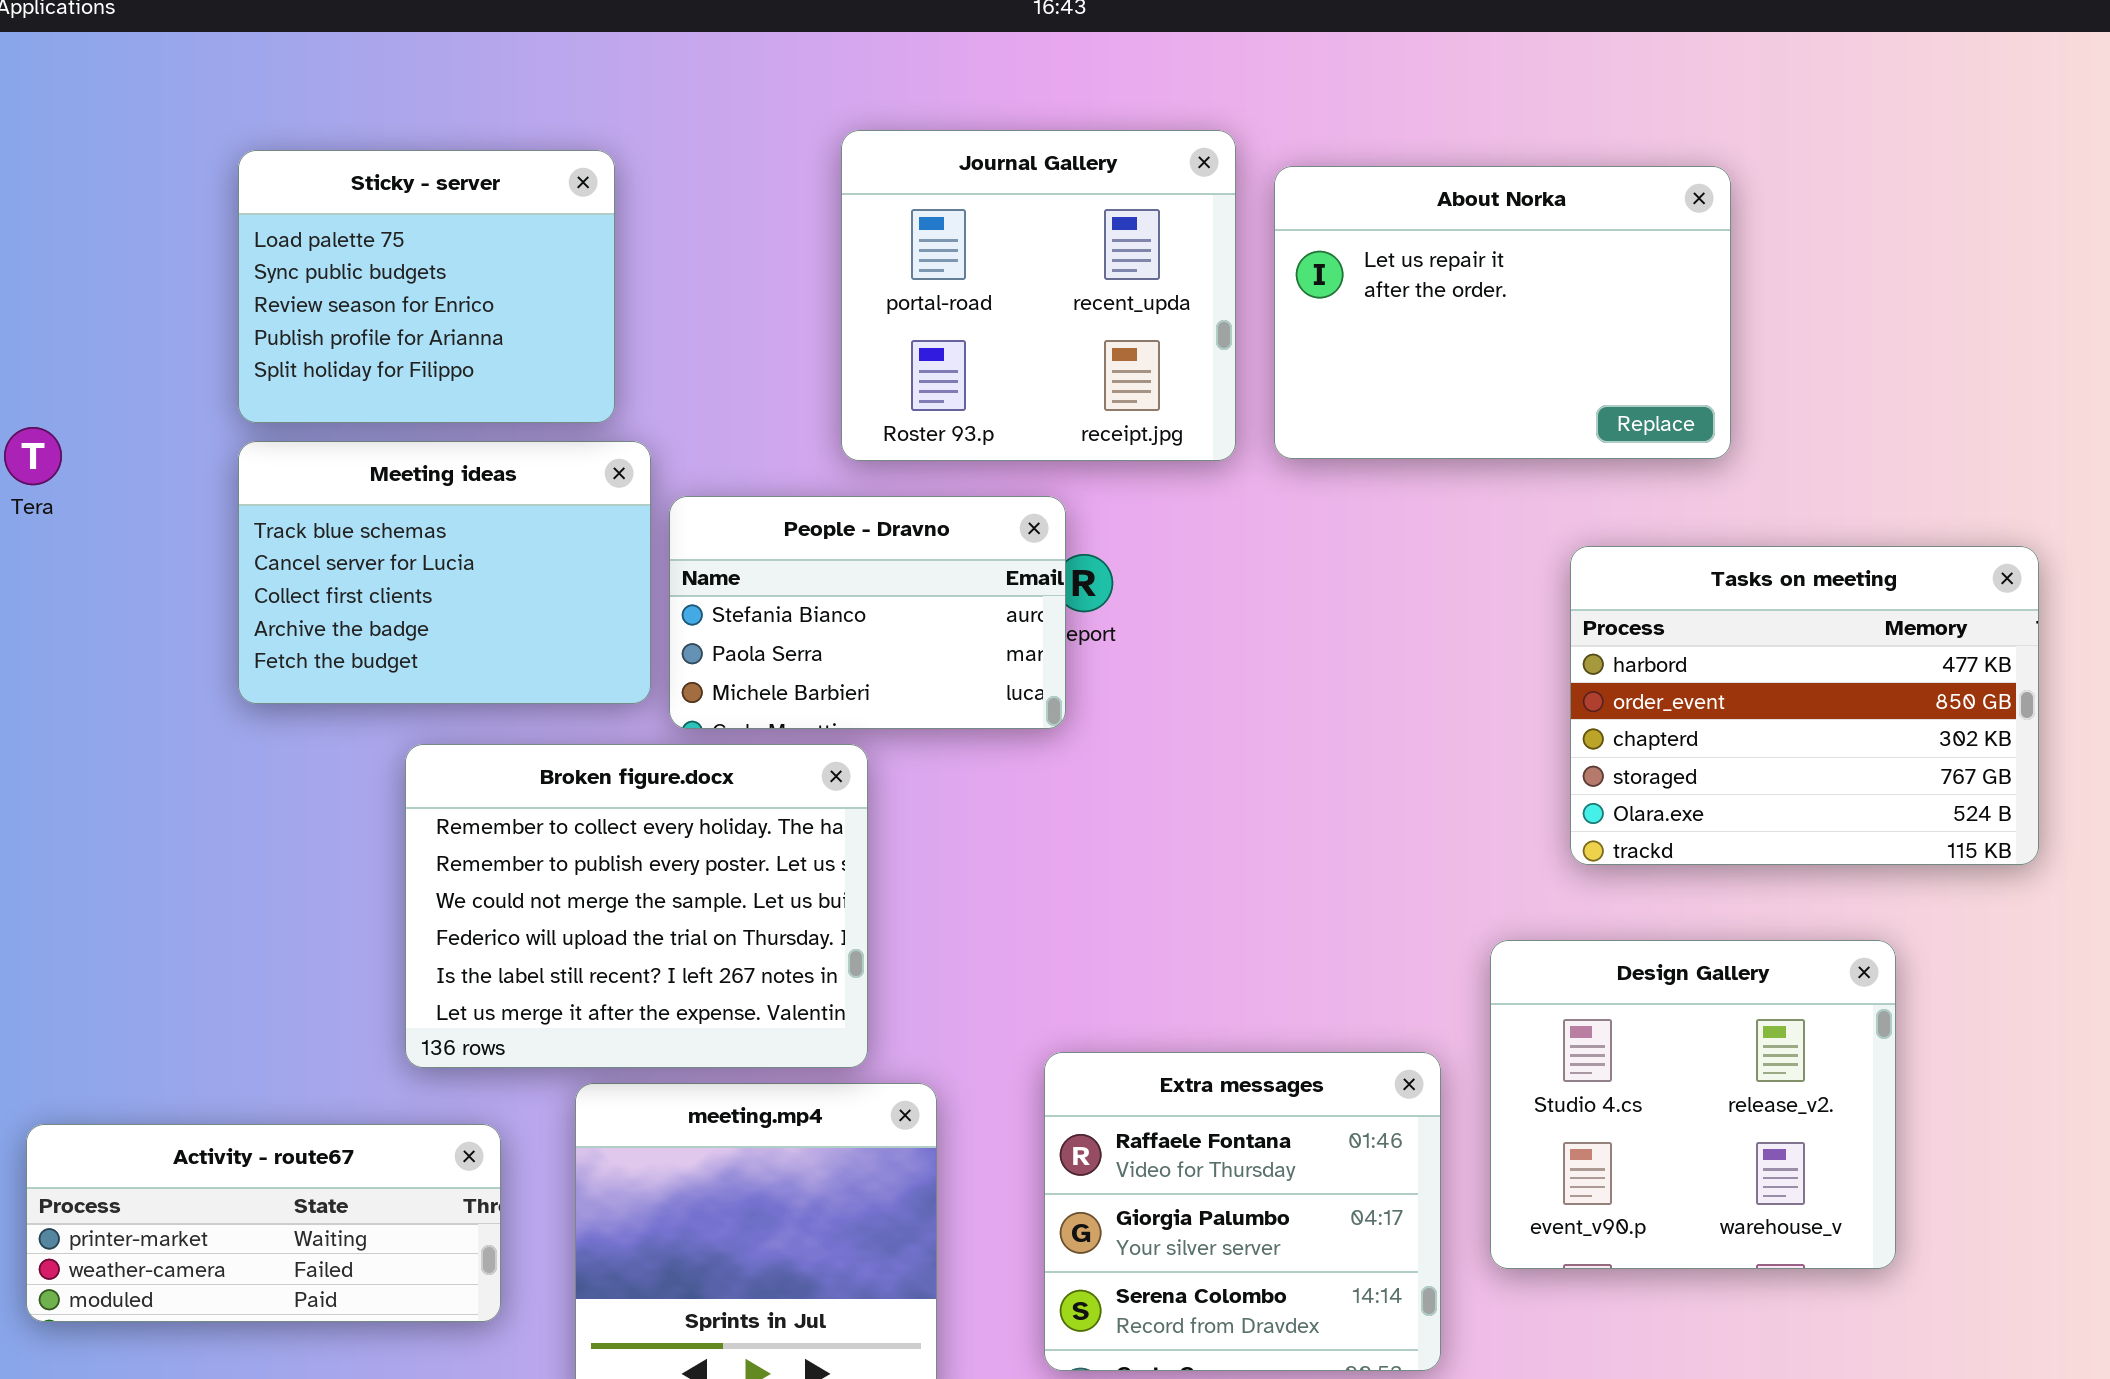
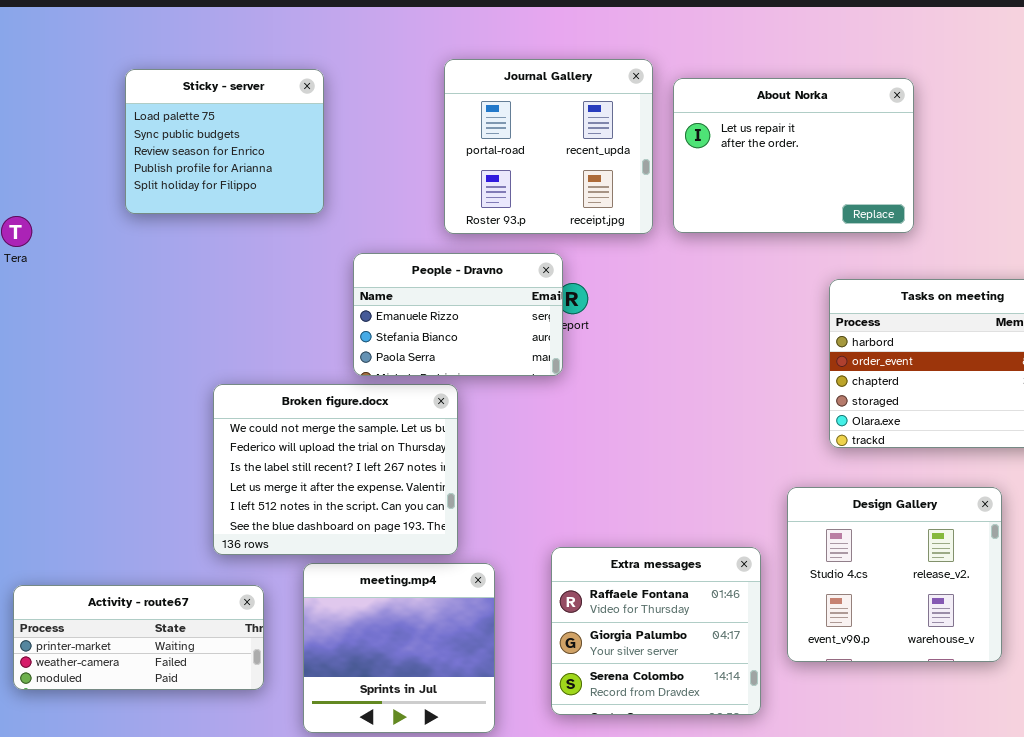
Meeting ideas: [238,441,651,704] -> none, closed
People - Dravno: [669,496,1066,729] -> [353,253,563,376], scrolled up 1 row
Broken figure.docx: [405,744,868,1068] -> [213,384,458,555], scrolled down 2 rows

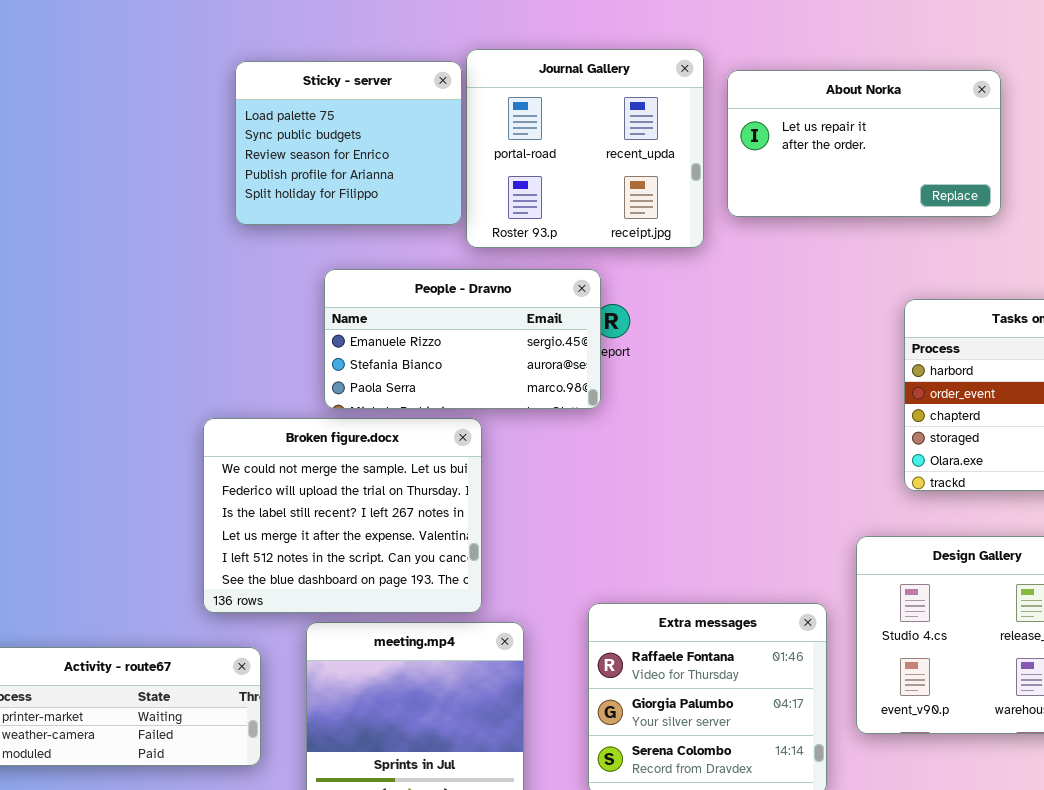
Sticky - server: [125,69,324,214] -> [235,61,462,225], moved
About Norka: [673,78,914,233] -> [727,70,1001,217], resized
People - Dravno: [353,253,563,376] -> [324,269,601,409], resized

